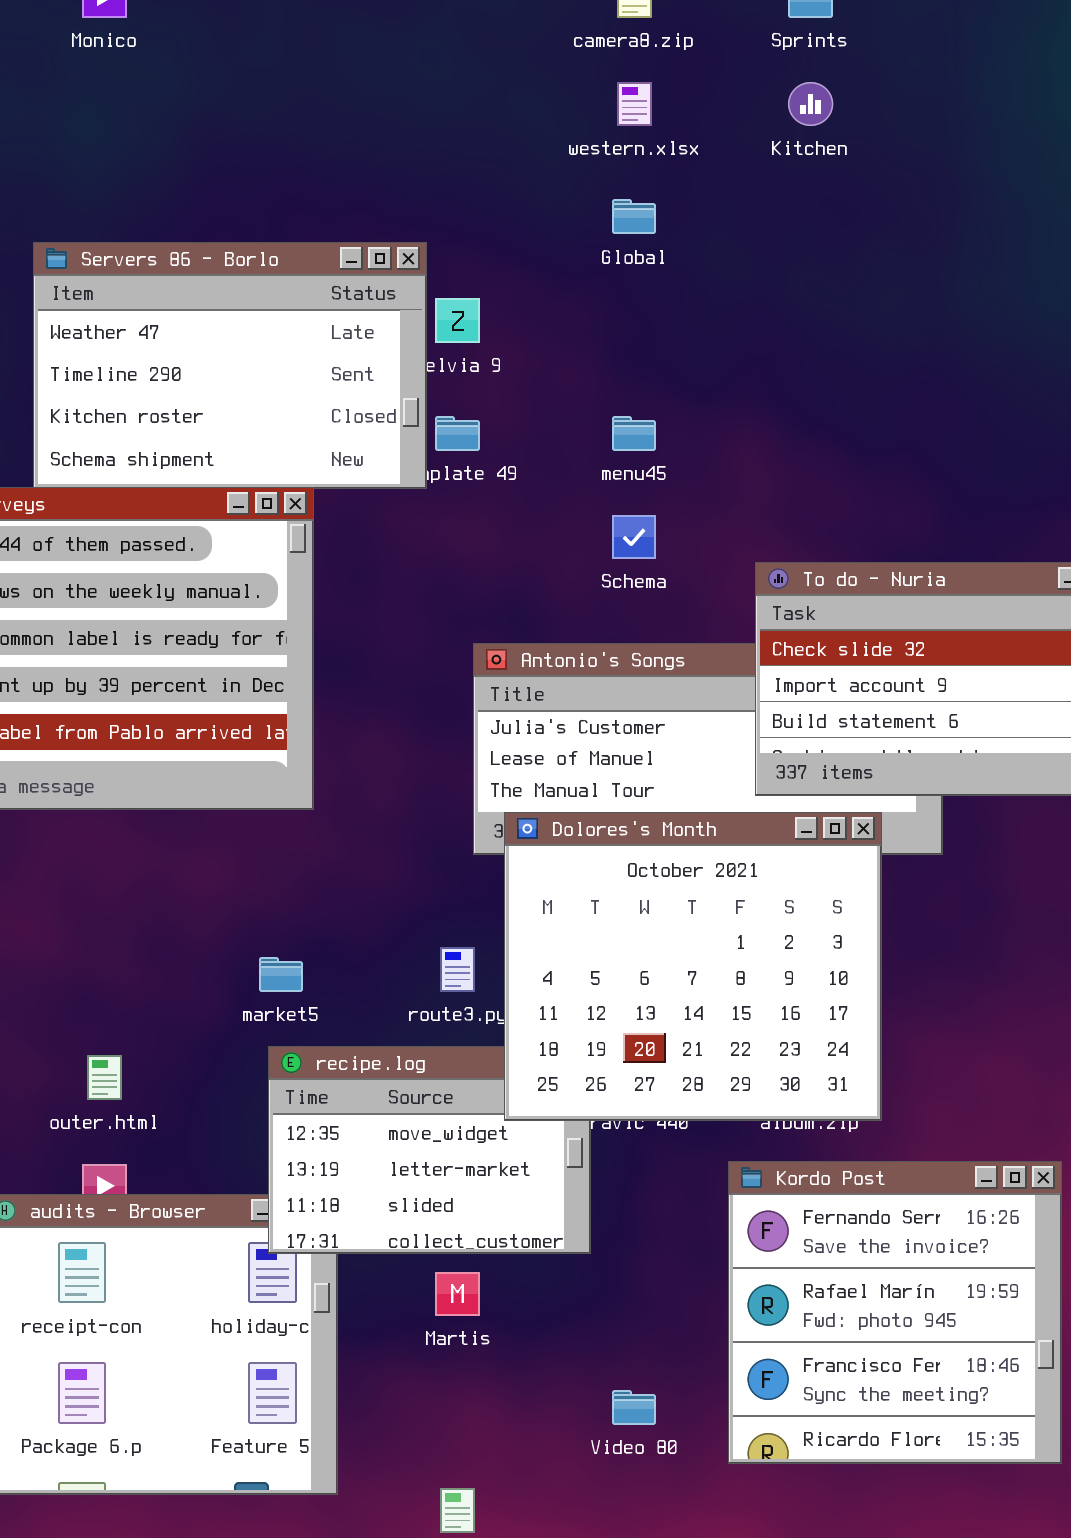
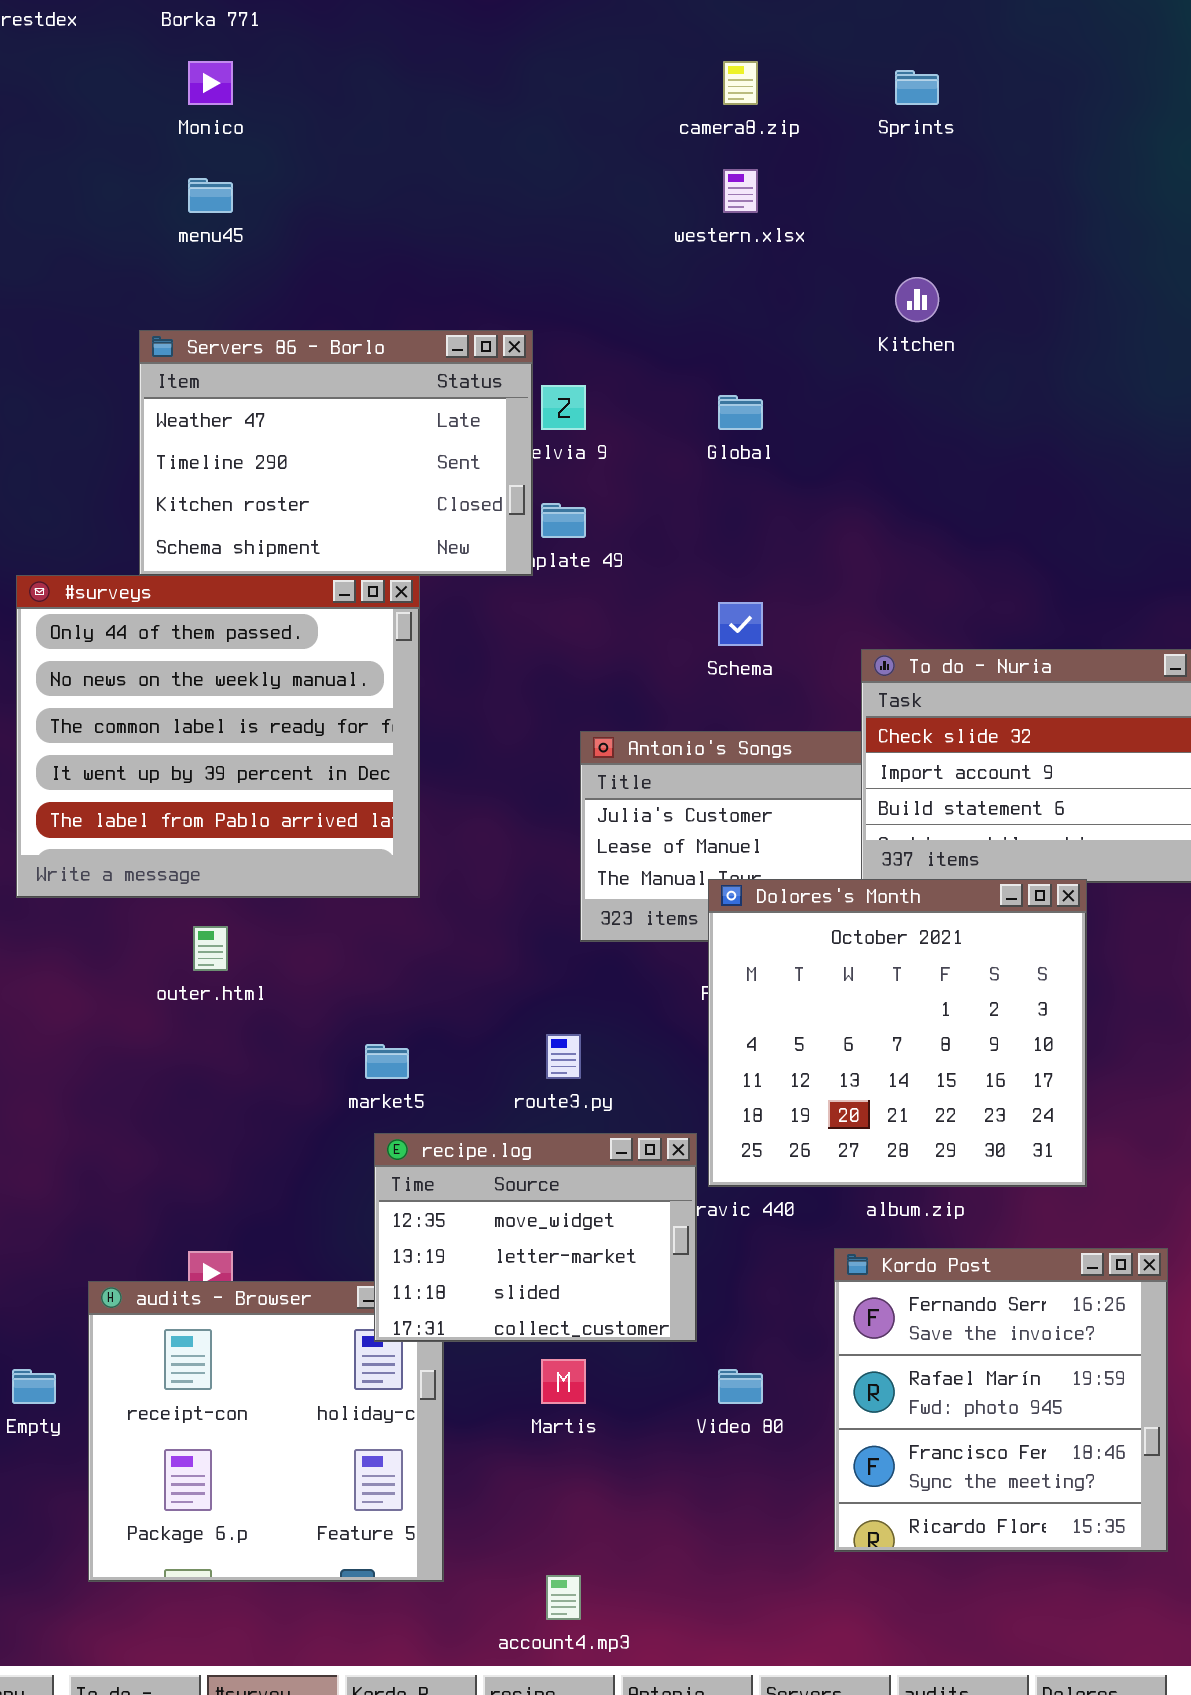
Kitchen: [788,82,833,126] -> [895,277,939,322], moved
Global: [612,199,656,234] -> [718,395,763,430], moved
menu45: [612,416,656,451] -> [188,178,233,213], moved
Dolores's Month: [504,812,882,1121] -> [708,879,1087,1187], moved
outer.html: [87,1055,122,1100] -> [193,926,228,971], moved
Video 80: [612,1390,656,1425] -> [718,1369,763,1404], moved

